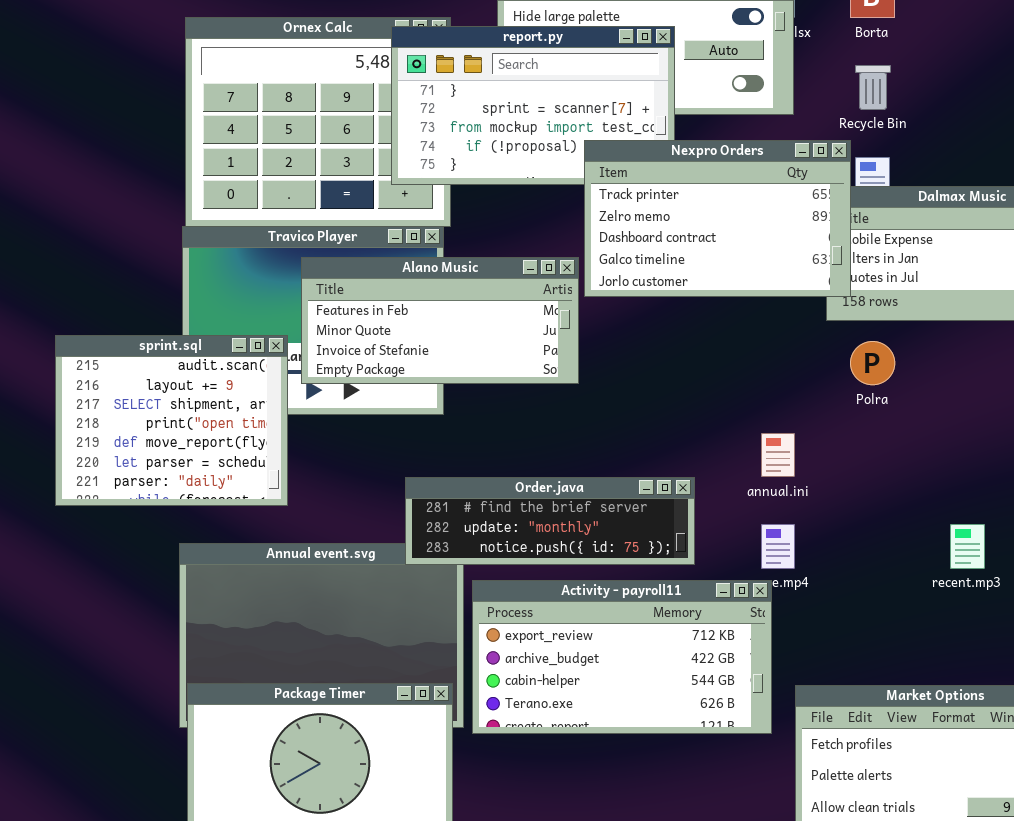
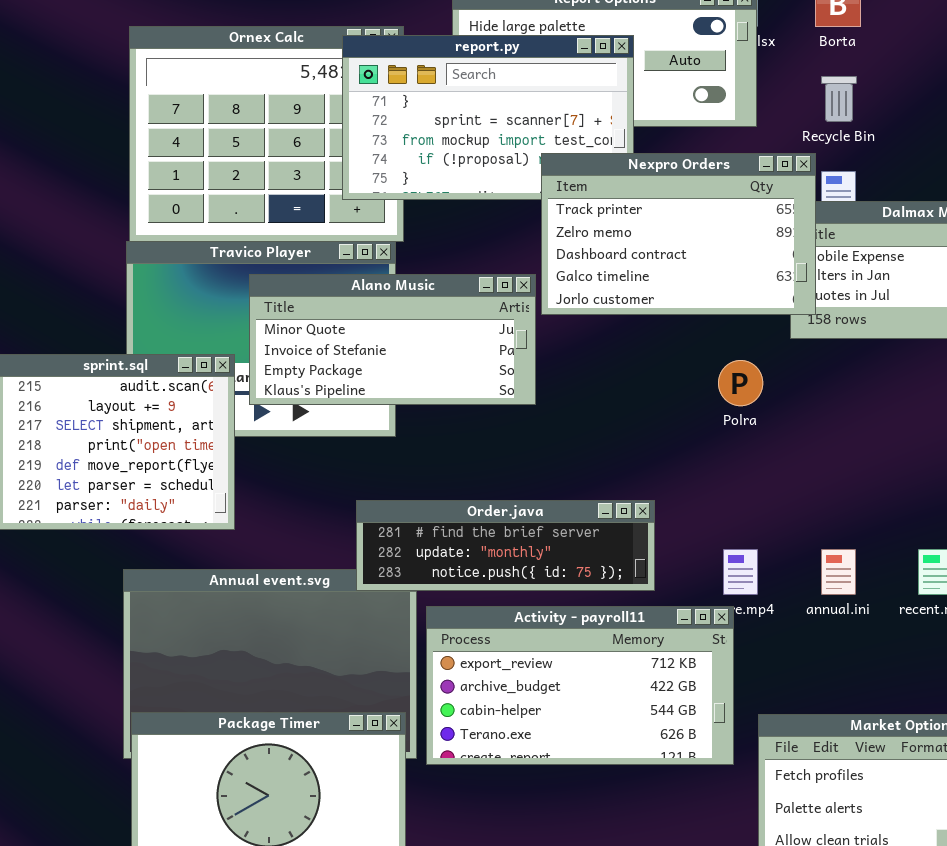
Alano Music: [301,257,579,384] -> [249,274,536,405], scrolled down 1 row
Polra: [850,341,895,385] -> [718,360,763,406], moved
annual.ini: [761,433,795,477] -> [821,549,856,595], moved

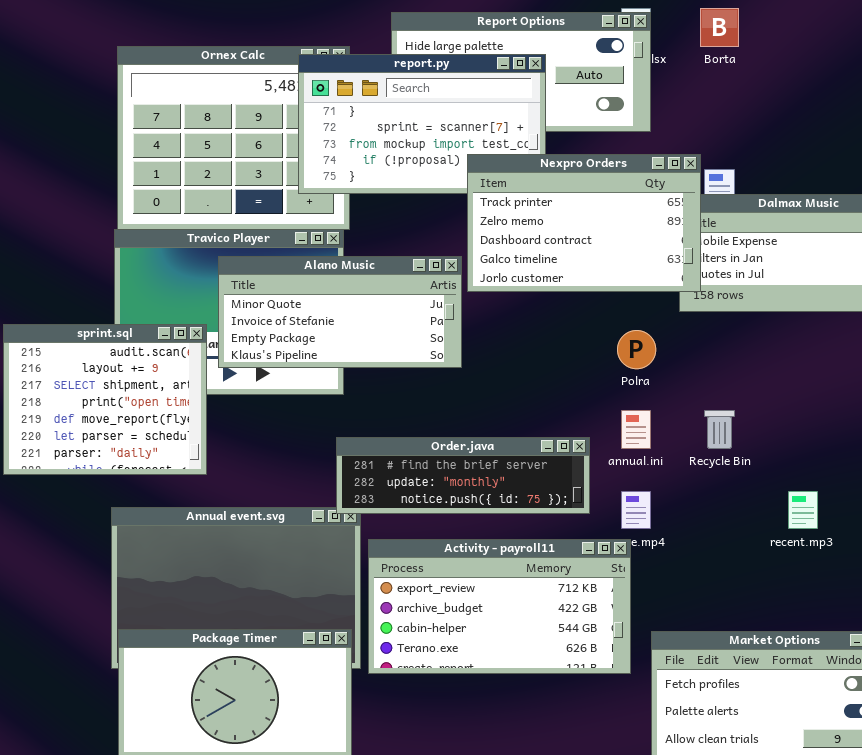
Recycle Bin: [821,76,857,122] -> [704,410,735,449], moved
Order.java: [356,500,655,591] -> [336,437,590,514], moved
annual.ini: [821,549,856,595] -> [621,410,651,449], moved

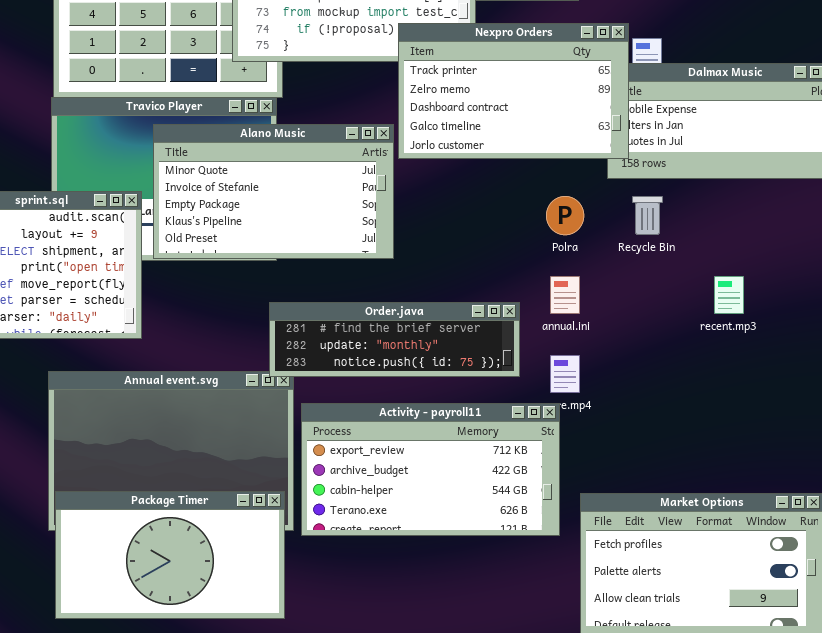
Alano Music: [218,256,462,368] -> [153,124,394,259], resized
Recycle Bin: [704,410,735,449] -> [632,196,663,235], moved
recent.mp3: [788,491,818,529] -> [714,276,744,314], moved

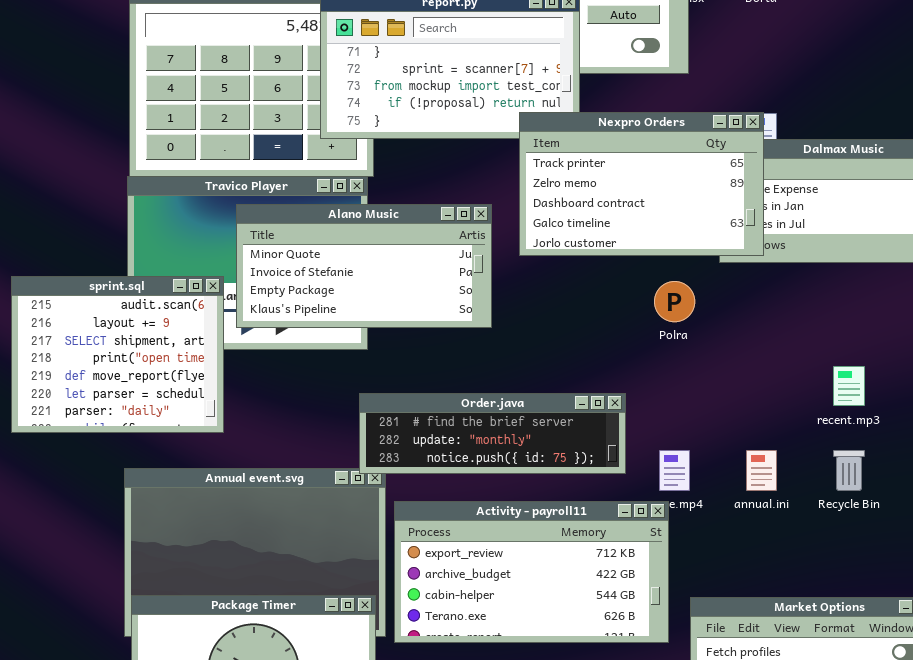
Nexpro Orders: [398,23,629,159] -> [519,112,764,256], moved
Alano Music: [153,124,394,259] -> [236,204,492,328], resized
Recycle Bin: [632,196,663,235] -> [833,450,865,491], moved
annual.ini: [550,276,580,314] -> [746,450,777,491], moved

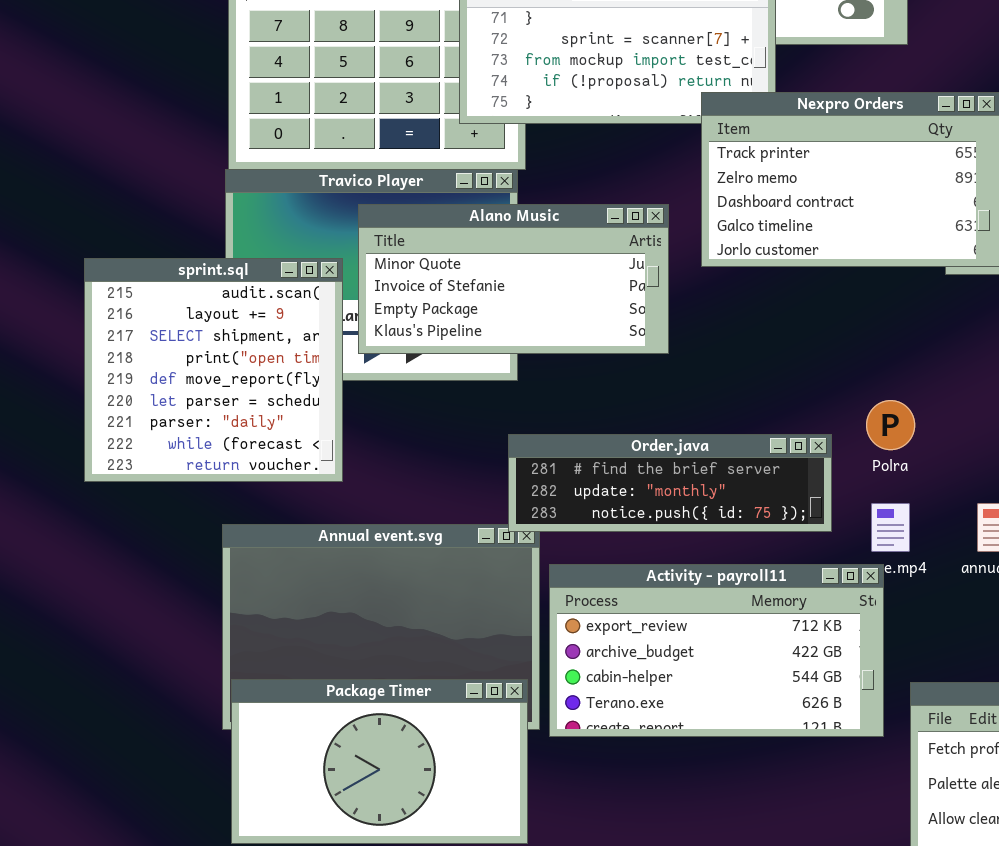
sprint.sql: [11,276,224,433] -> [84,258,343,482], resized
Polra: [654,281,695,322] -> [866,400,915,450], moved

